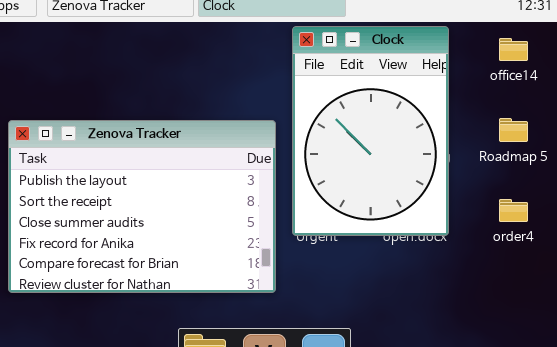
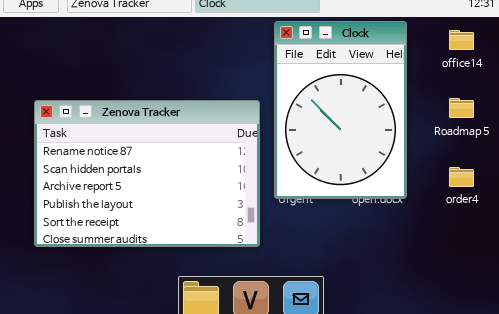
Zenova Tracker: [8,120,276,293] -> [34,100,260,247], scrolled up 3 rows

